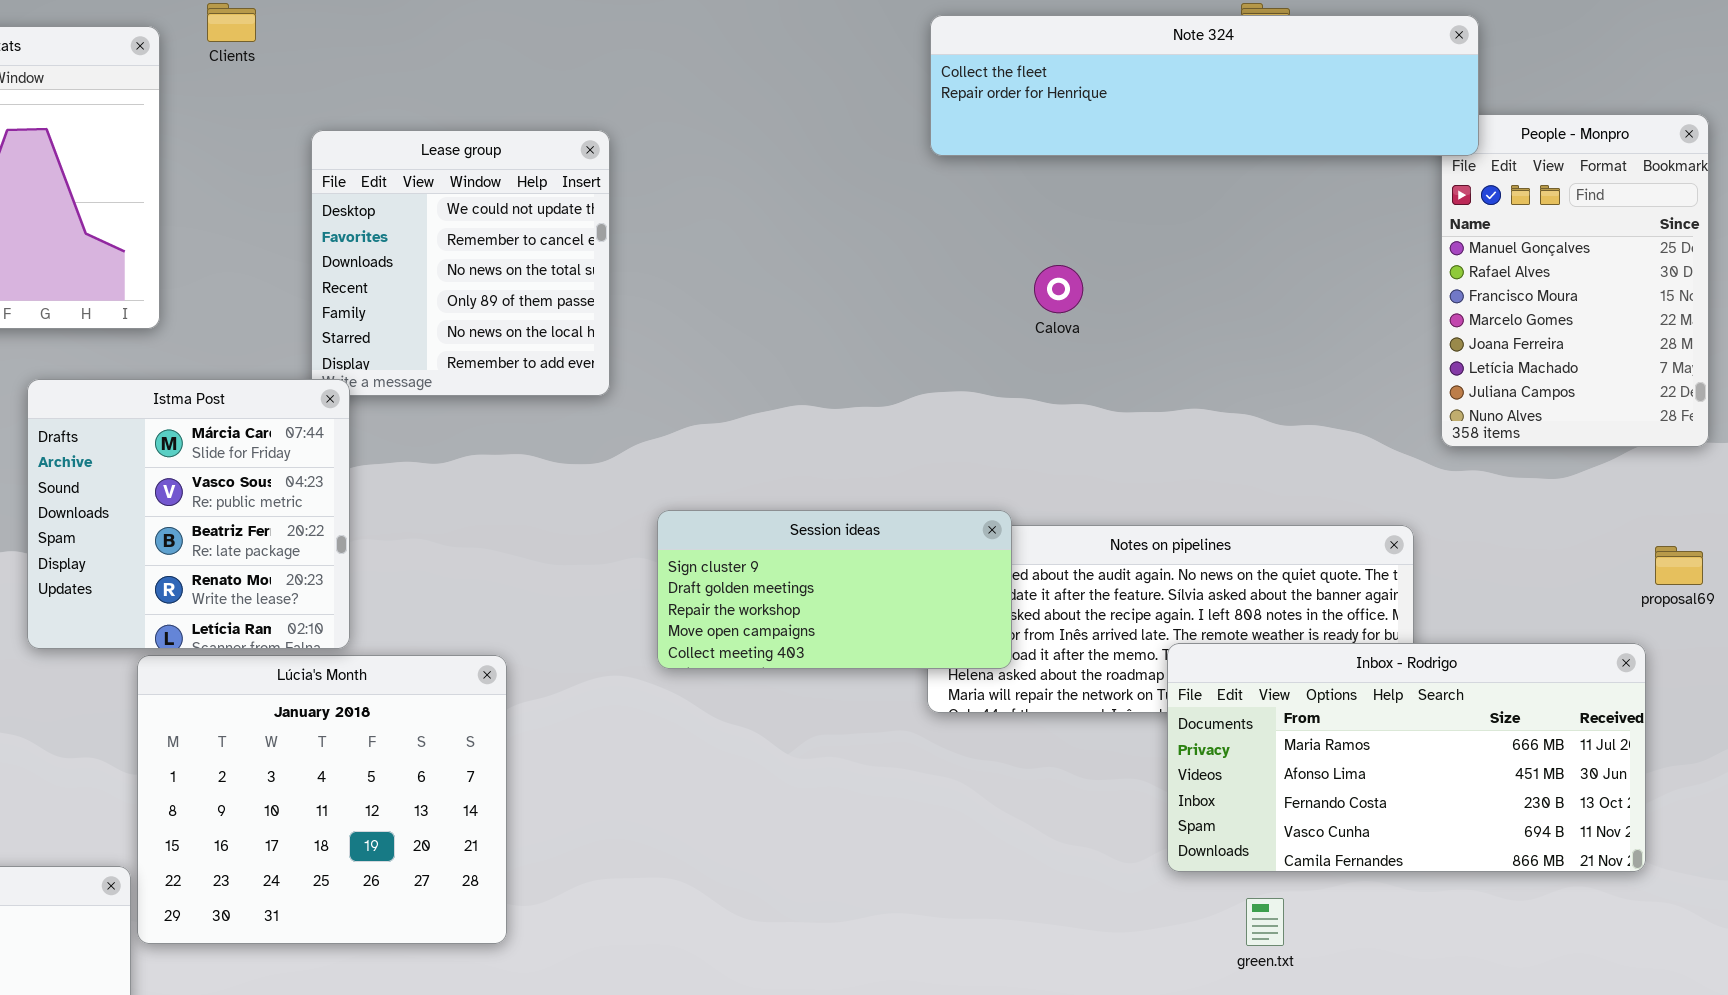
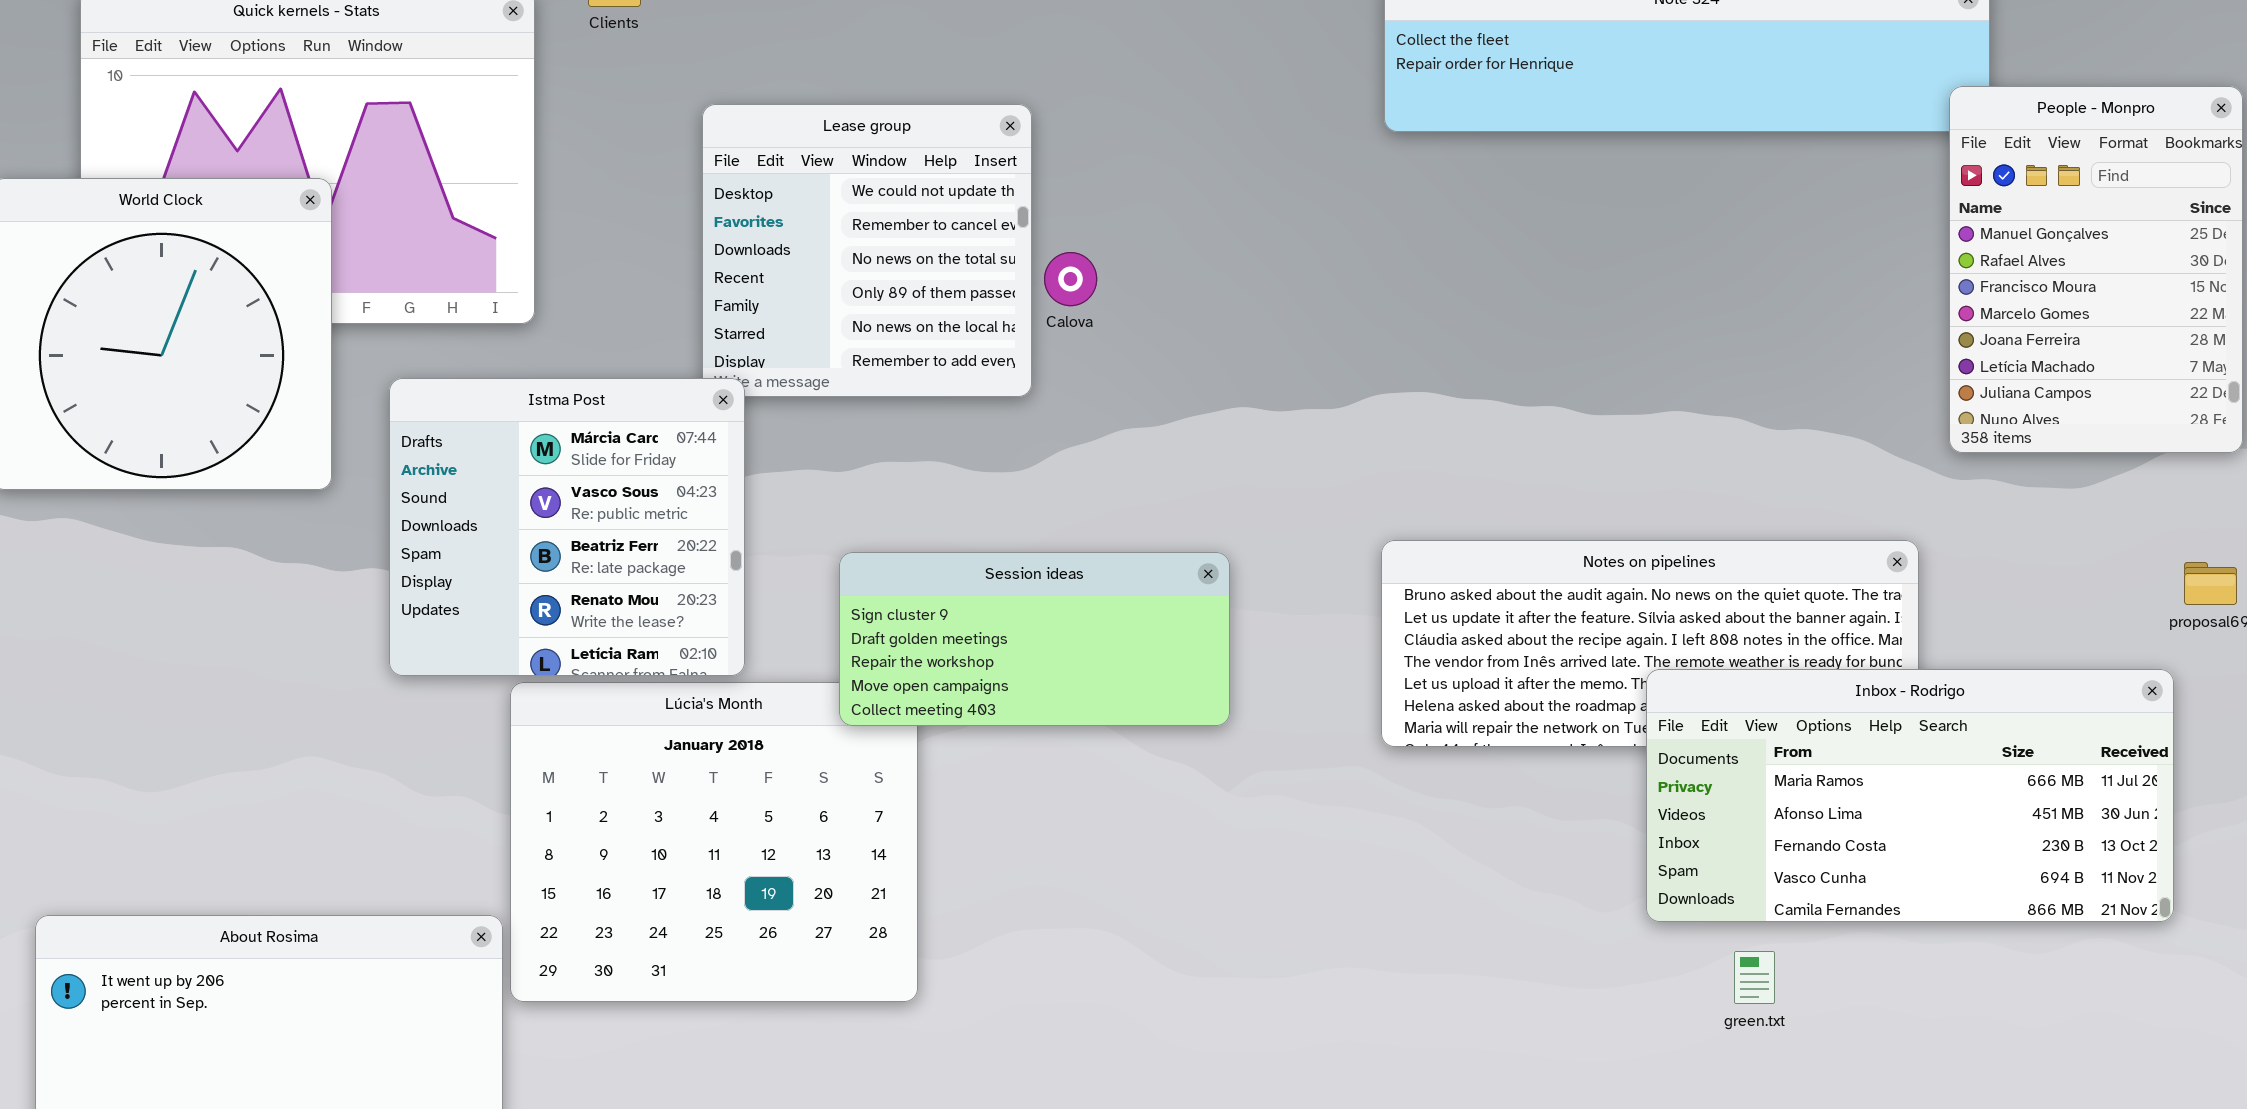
People - Monpro: [1441,114,1709,447] -> [1949,86,2243,453], raised
Calova: [1034,265,1083,313] -> [1044,252,1097,306], moved
Session ideas: [657,510,1012,669] -> [839,552,1230,726], moved

